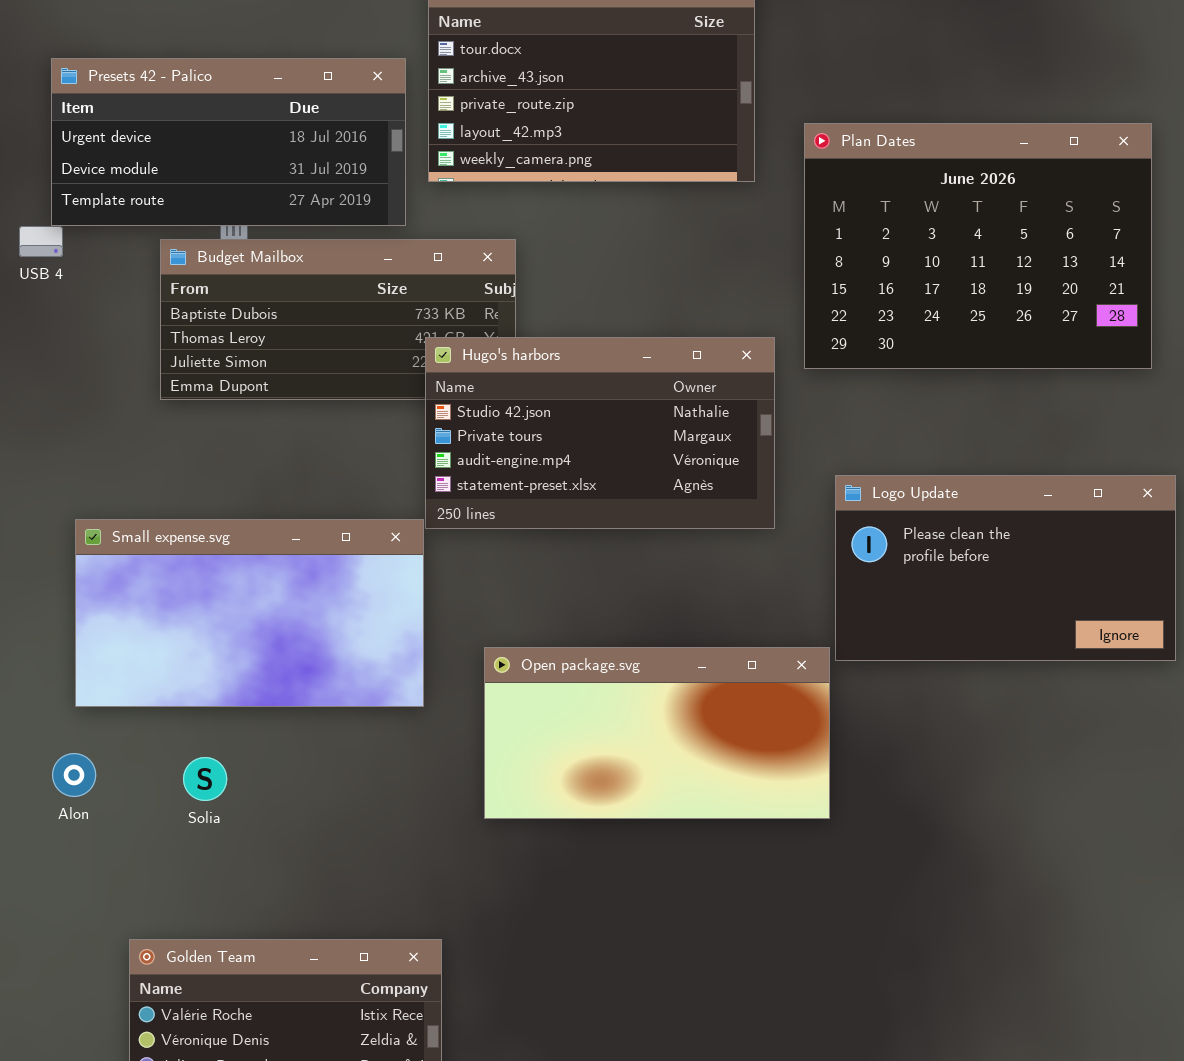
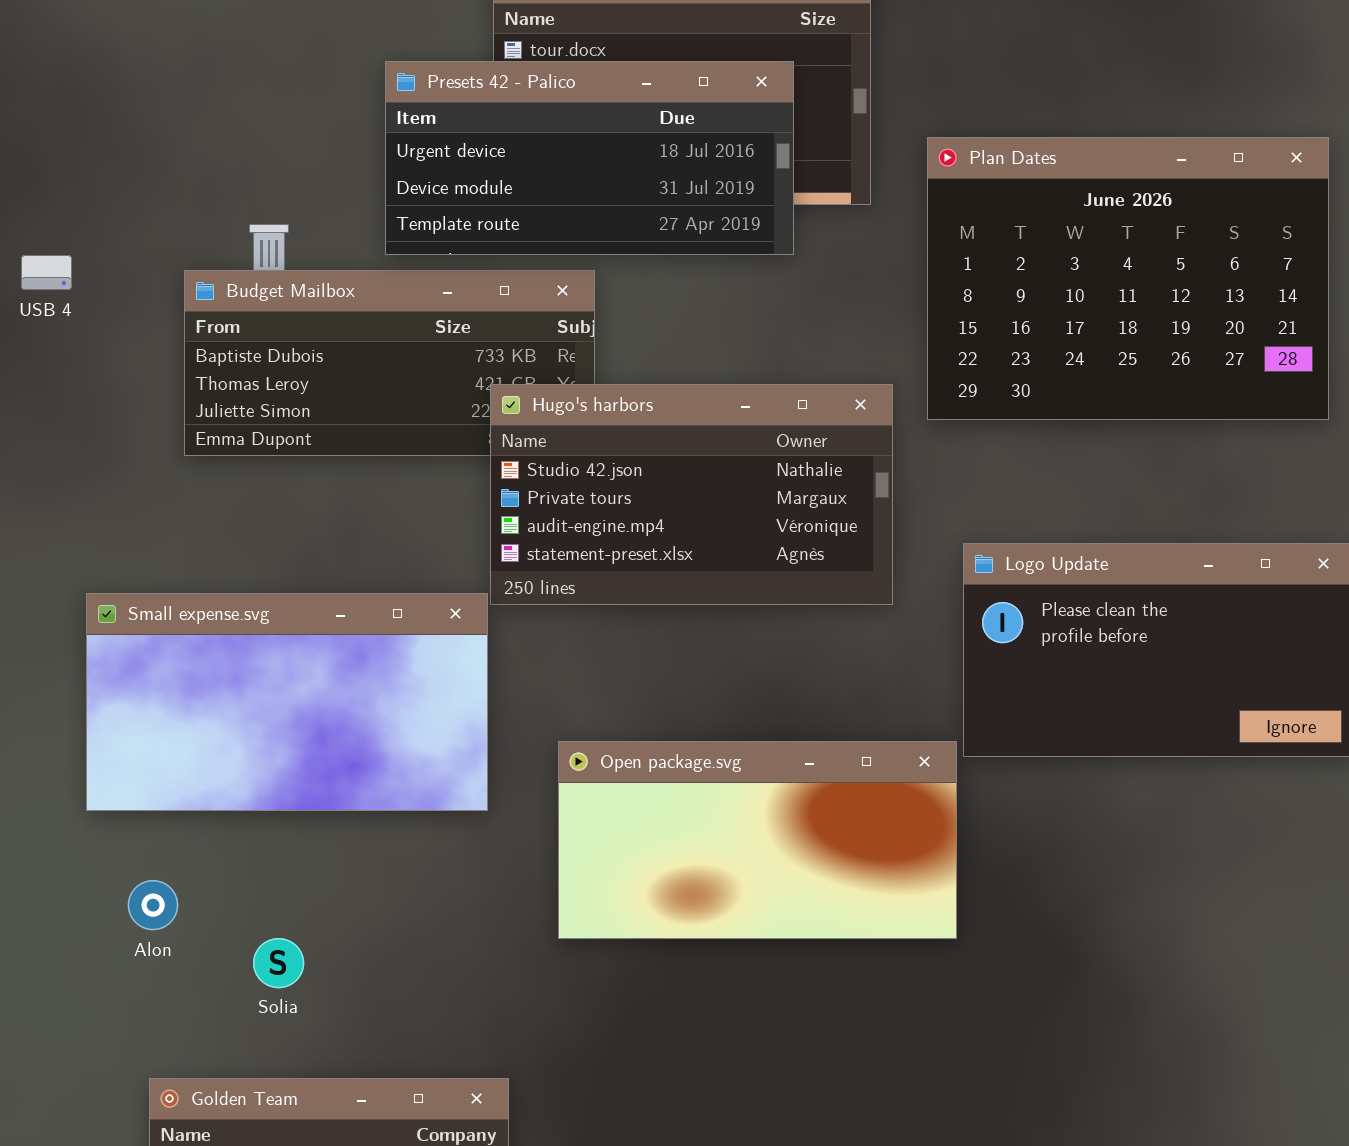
Presets 42 - Palico: [51,58,406,226] -> [385,61,794,255], moved
Alon: [52,753,96,797] -> [128,880,178,930], moved
Solia: [183,757,227,801] -> [253,938,304,988], moved

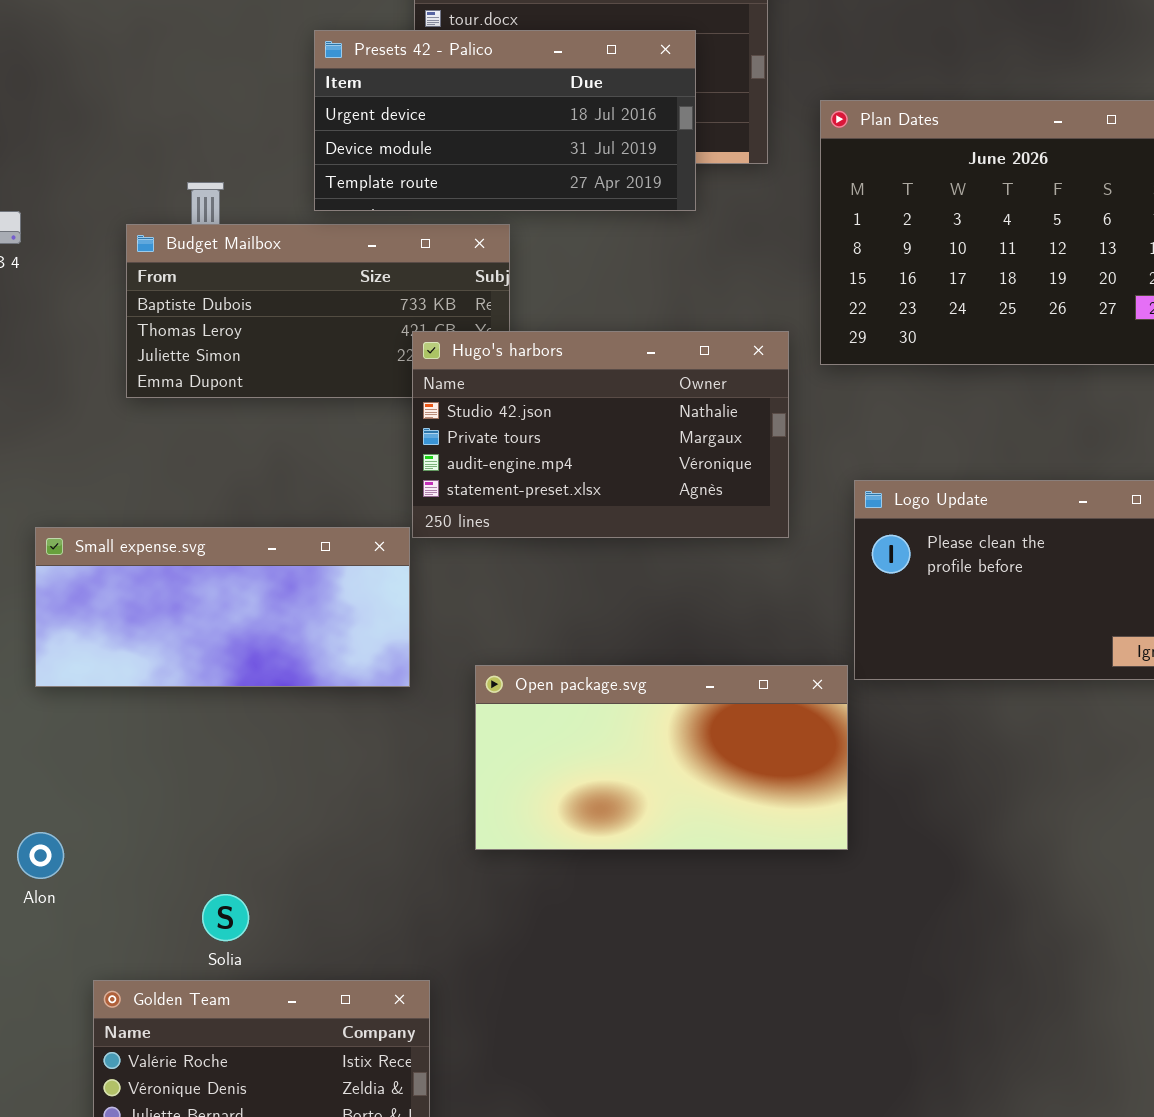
Small expense.svg: [86,593,488,811] -> [35,527,410,687], resized
Alon: [128,880,178,930] -> [17,832,64,879], moved
Solia: [253,938,304,988] -> [202,894,249,941], moved

